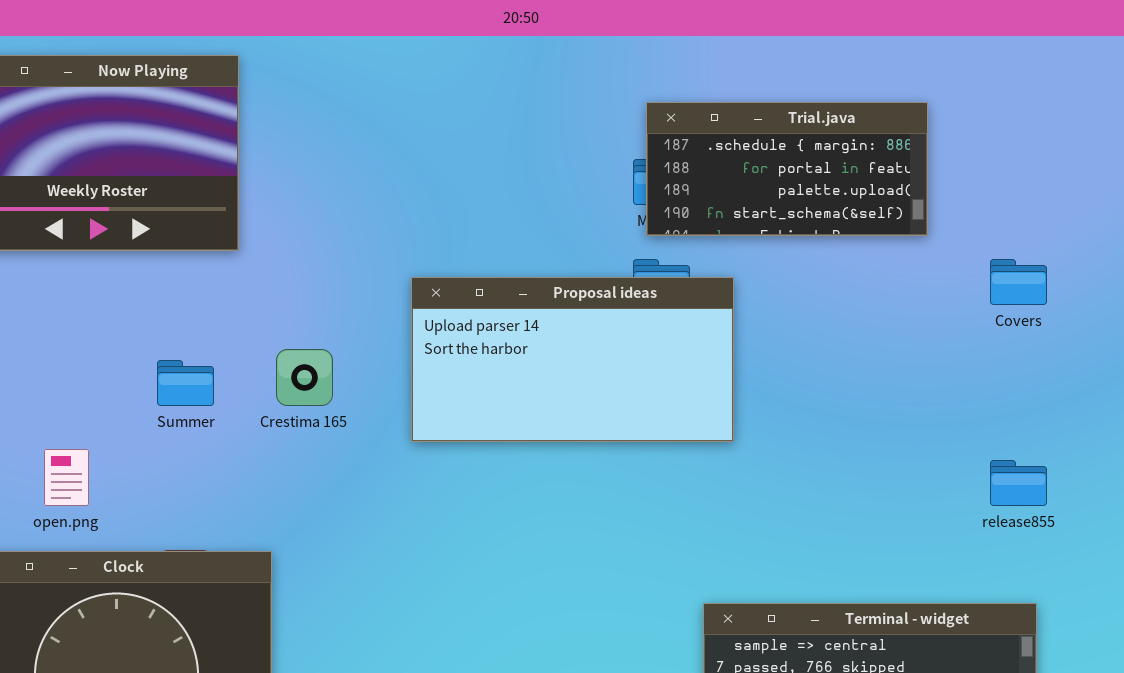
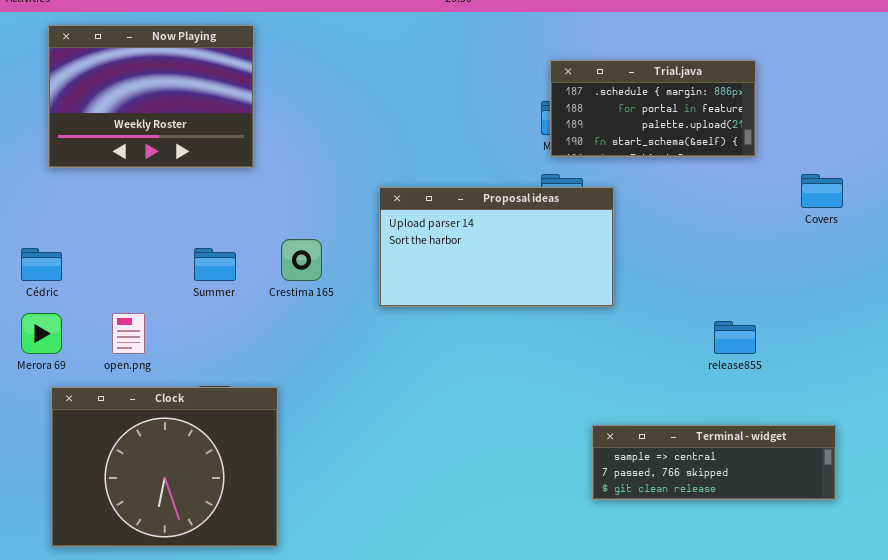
release855: [990,460,1047,506] -> [714,321,756,354], moved

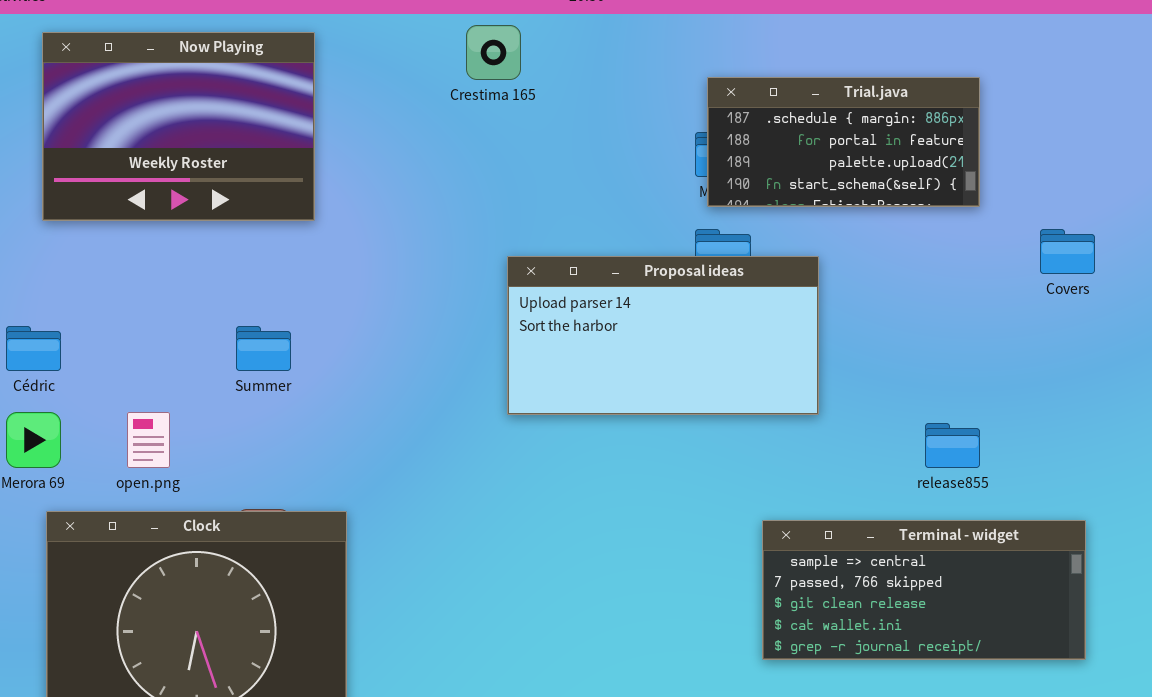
Proposal ideas: [379,187,614,307] -> [507,256,819,415], moved
Crestima 165: [281,239,322,281] -> [466,25,521,80], moved
Terminal - widget: [592,425,836,500] -> [762,520,1086,660], resized

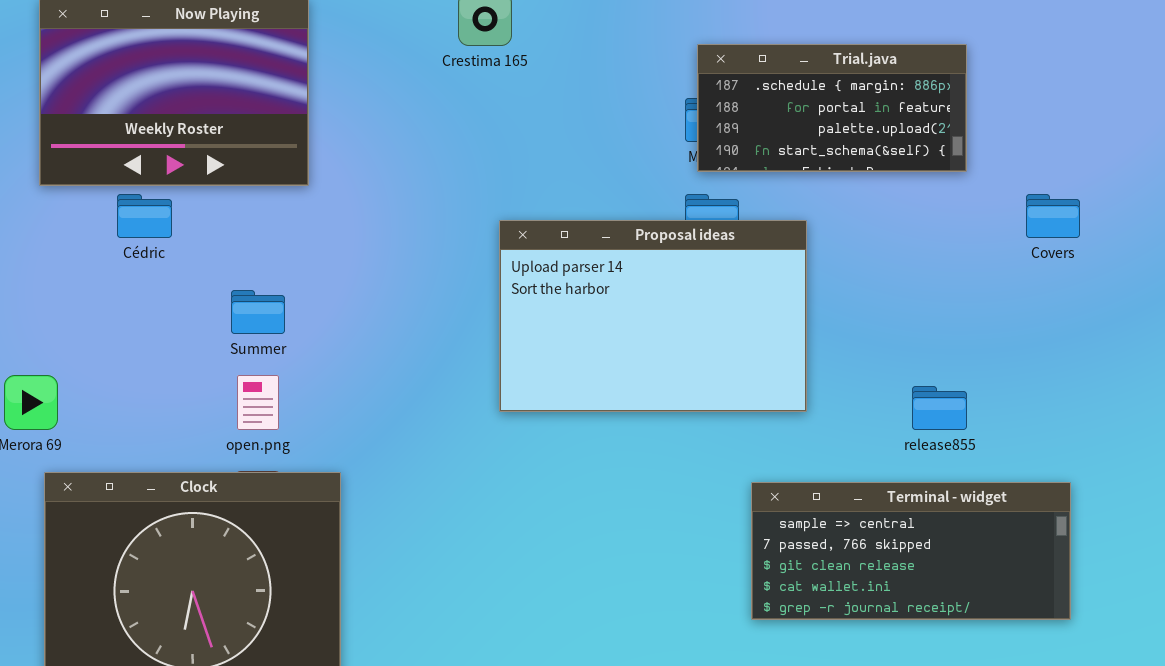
Proposal ideas: [507,256,819,415] -> [499,220,807,412], resized
Cédric: [6,326,61,371] -> [117,194,172,238], moved
open.png: [127,412,170,468] -> [237,375,279,430], moved

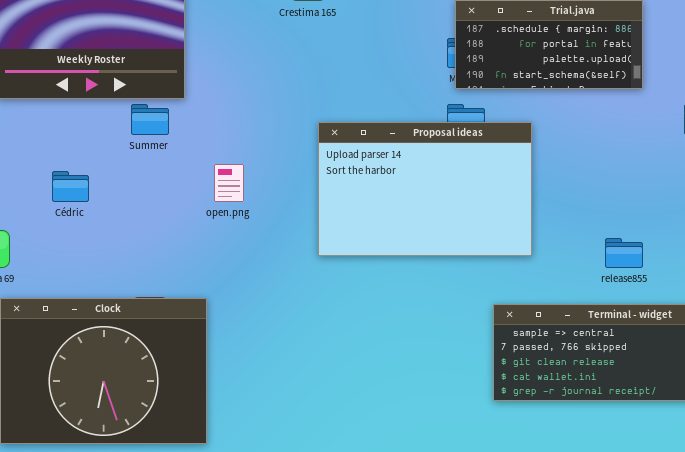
Cédric: [117,194,172,238] -> [52,171,89,202], moved
Summer: [231,290,285,334] -> [131,104,169,135], moved
open.png: [237,375,279,430] -> [214,164,244,202], moved

